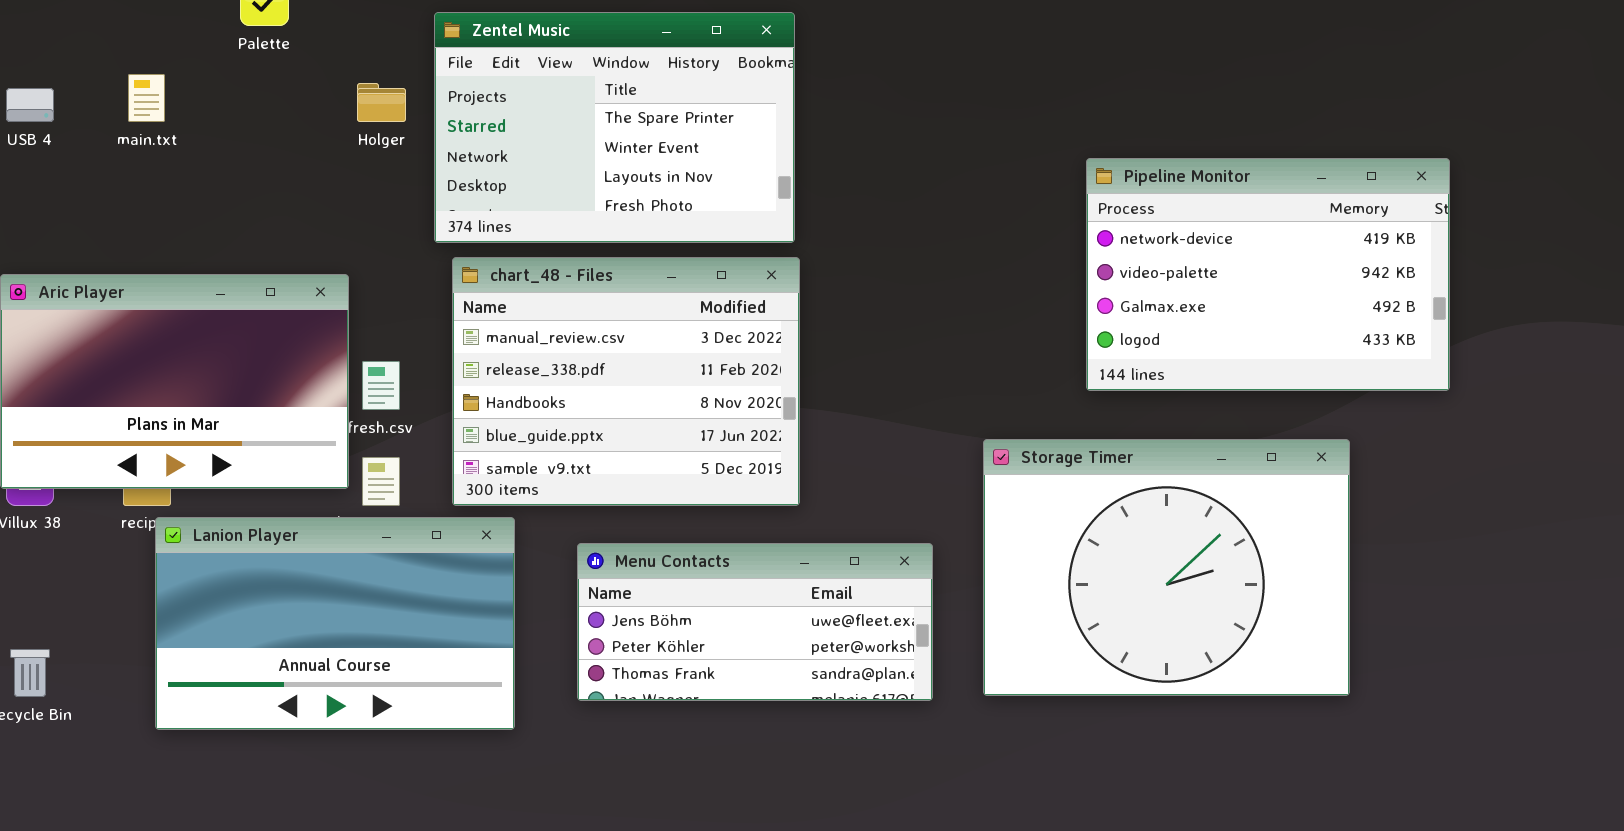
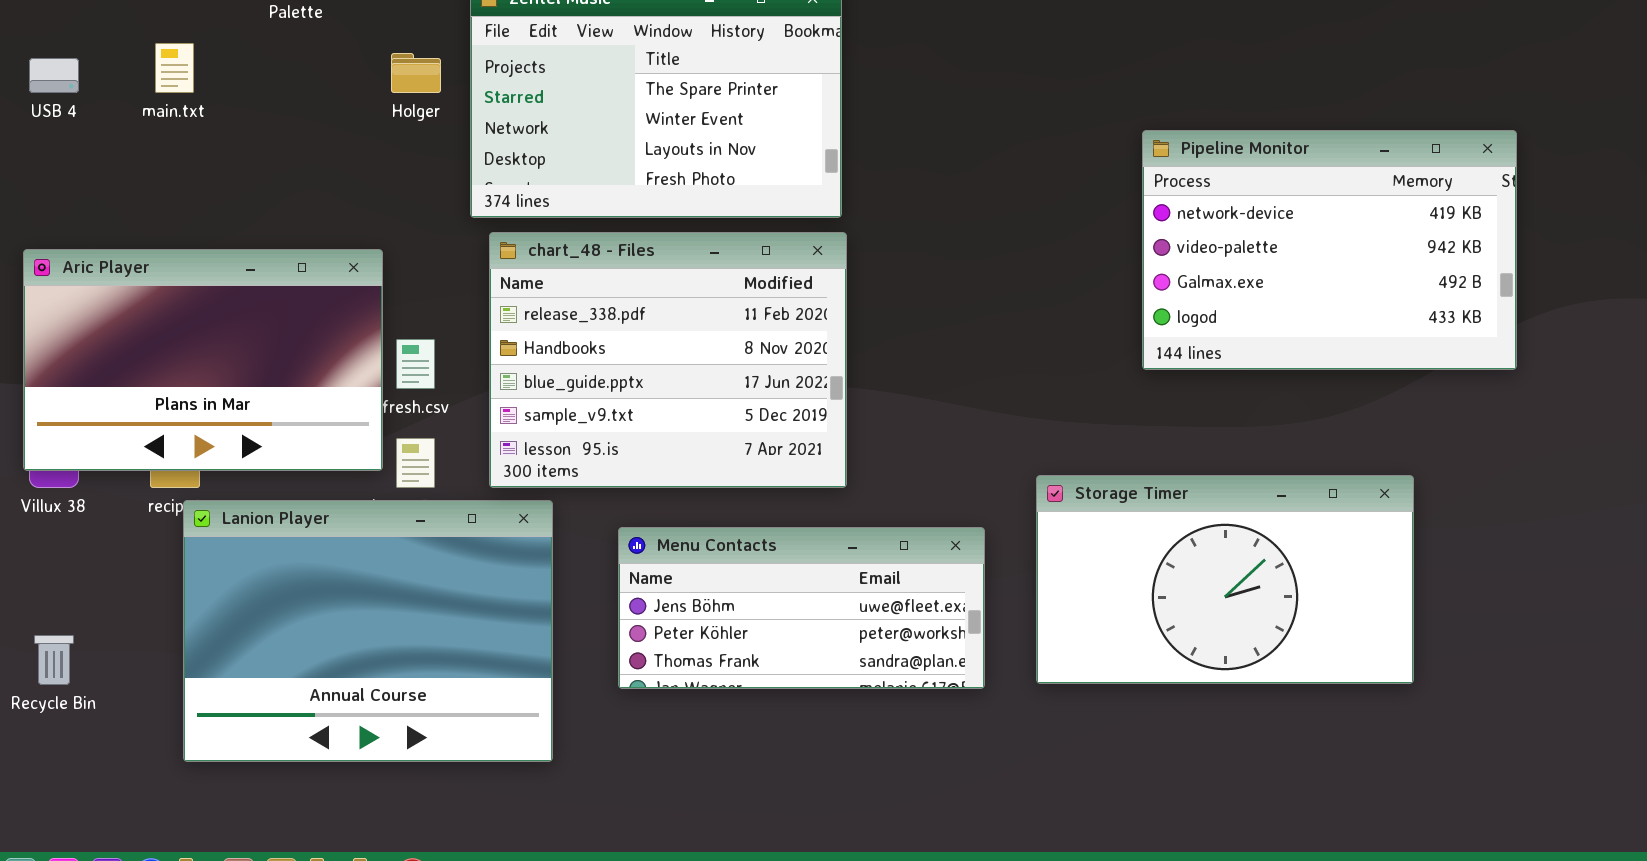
chart_48 - Files: [452,257,800,506] -> [489,232,847,488], scrolled down 1 row
Storage Timer: [983,439,1350,696] -> [1036,475,1414,684], resized
Lanion Player: [155,517,515,730] -> [183,500,553,762], resized

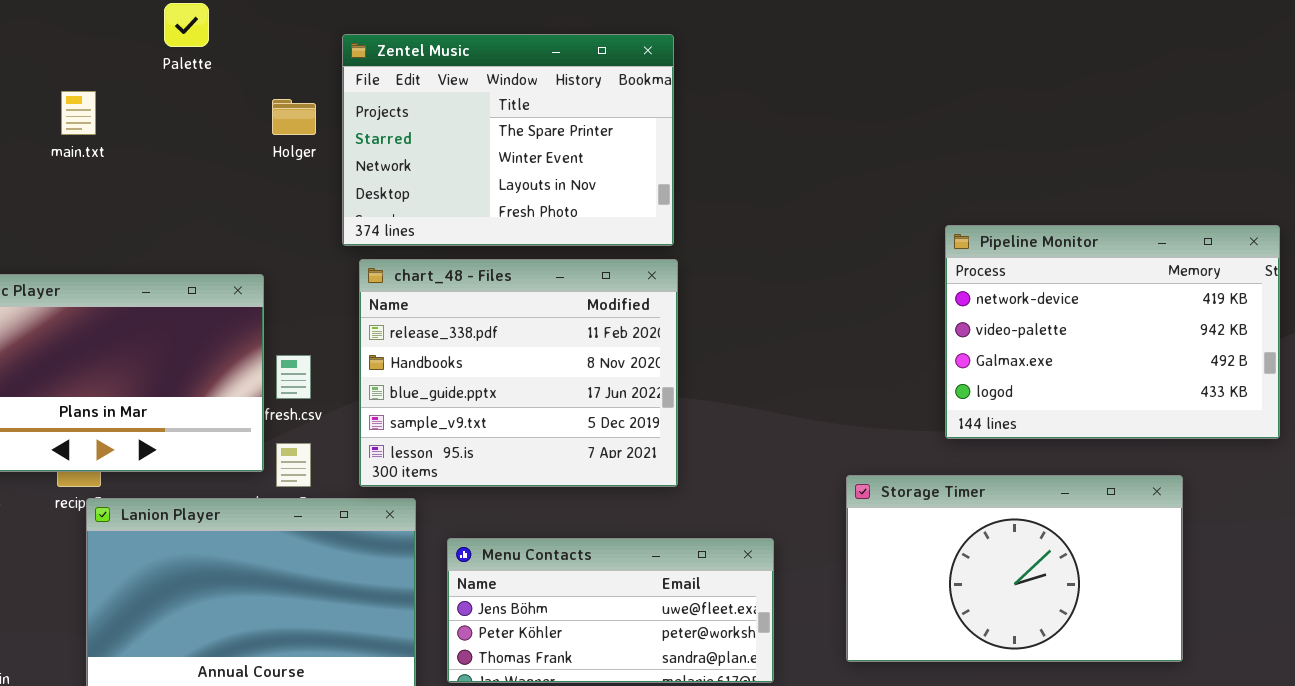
Pipeline Monitor: [1142,130,1517,370] -> [945,225,1280,439], moved
Menu Contacts: [618,527,985,689] -> [447,538,774,683], moved

